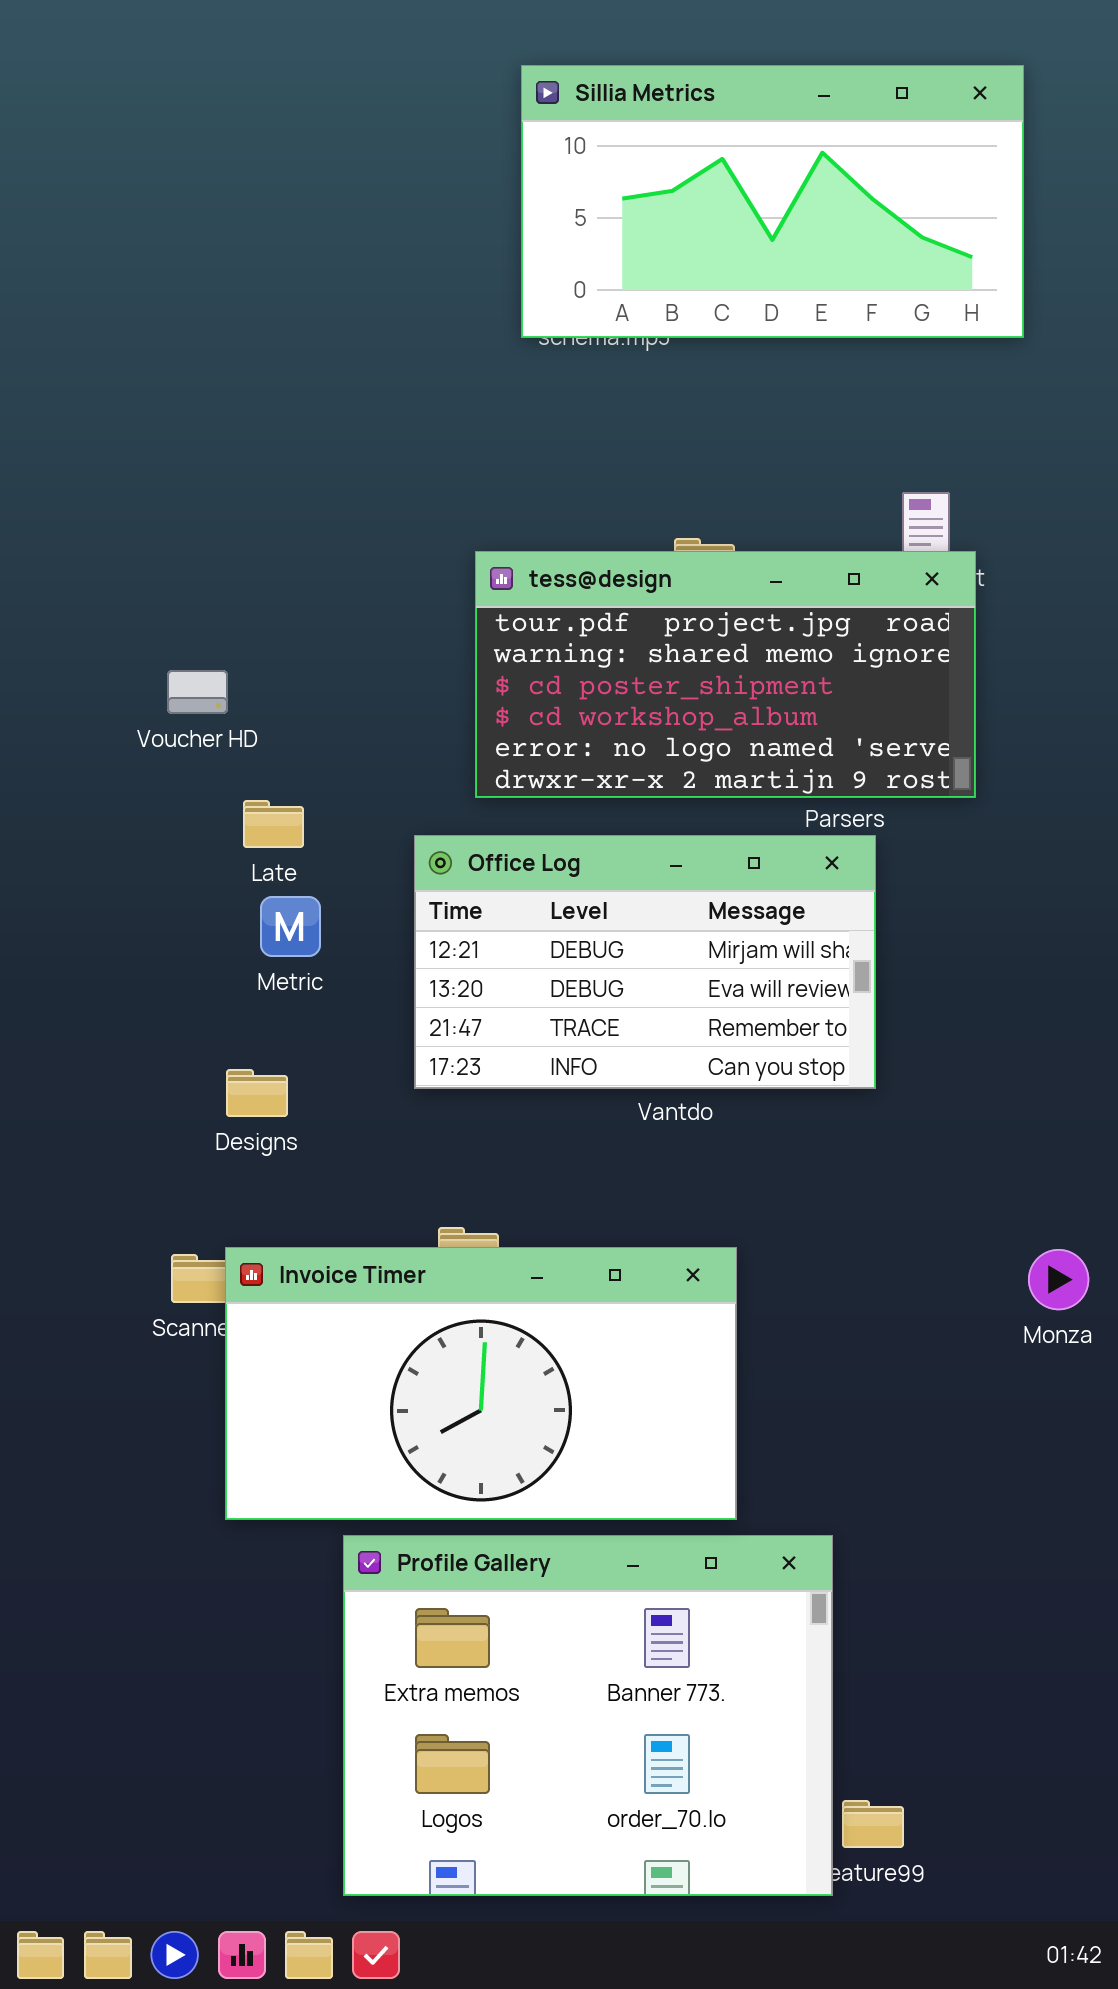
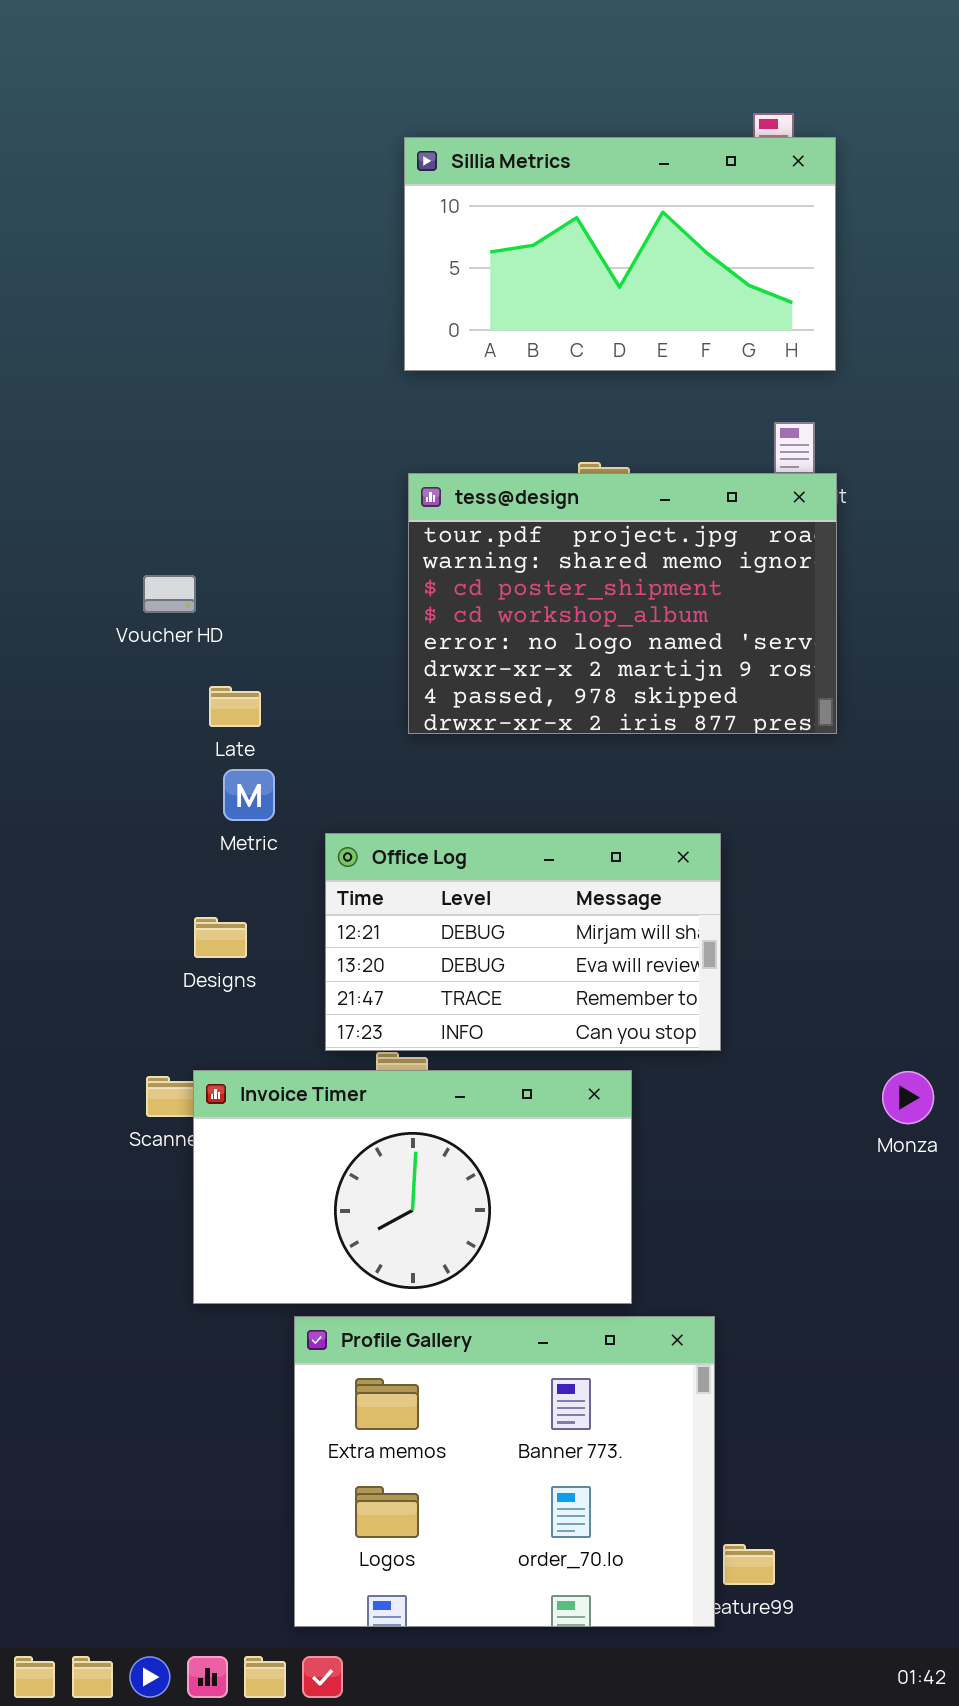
Sillia Metrics: [521,65,1024,338] -> [404,137,836,371], moved
tess@design: [475,551,976,798] -> [408,473,837,734], resized
Office Log: [414,835,876,1089] -> [325,833,721,1051], moved

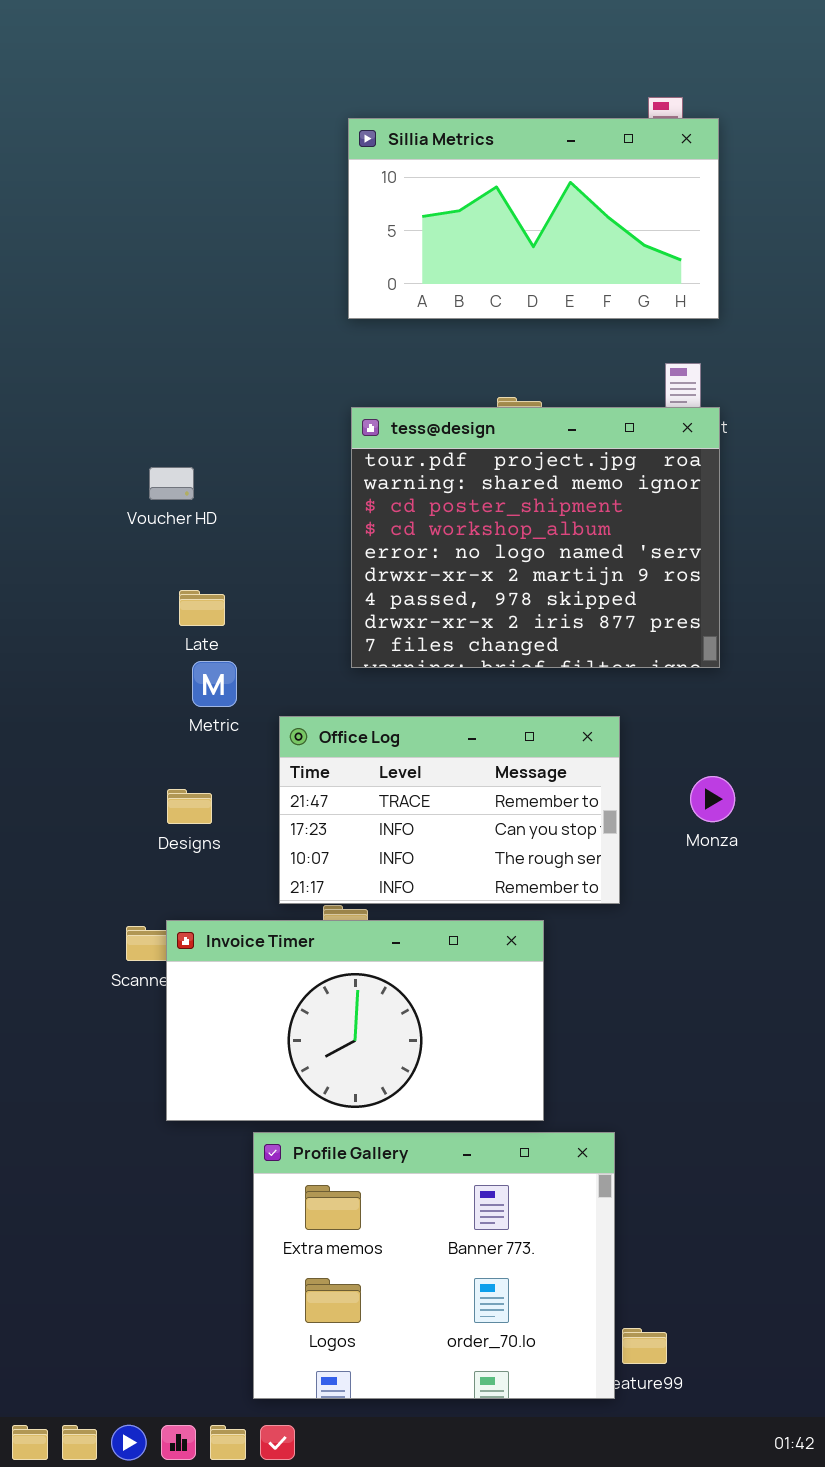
tess@design: [408,473,837,734] -> [351,407,720,668], resized
Voucher HD: [143,575,196,613] -> [149,467,194,500], moved
Office Log: [325,833,721,1051] -> [279,716,620,904], scrolled down 2 rows
Monza: [882,1071,934,1124] -> [690,776,735,822], moved

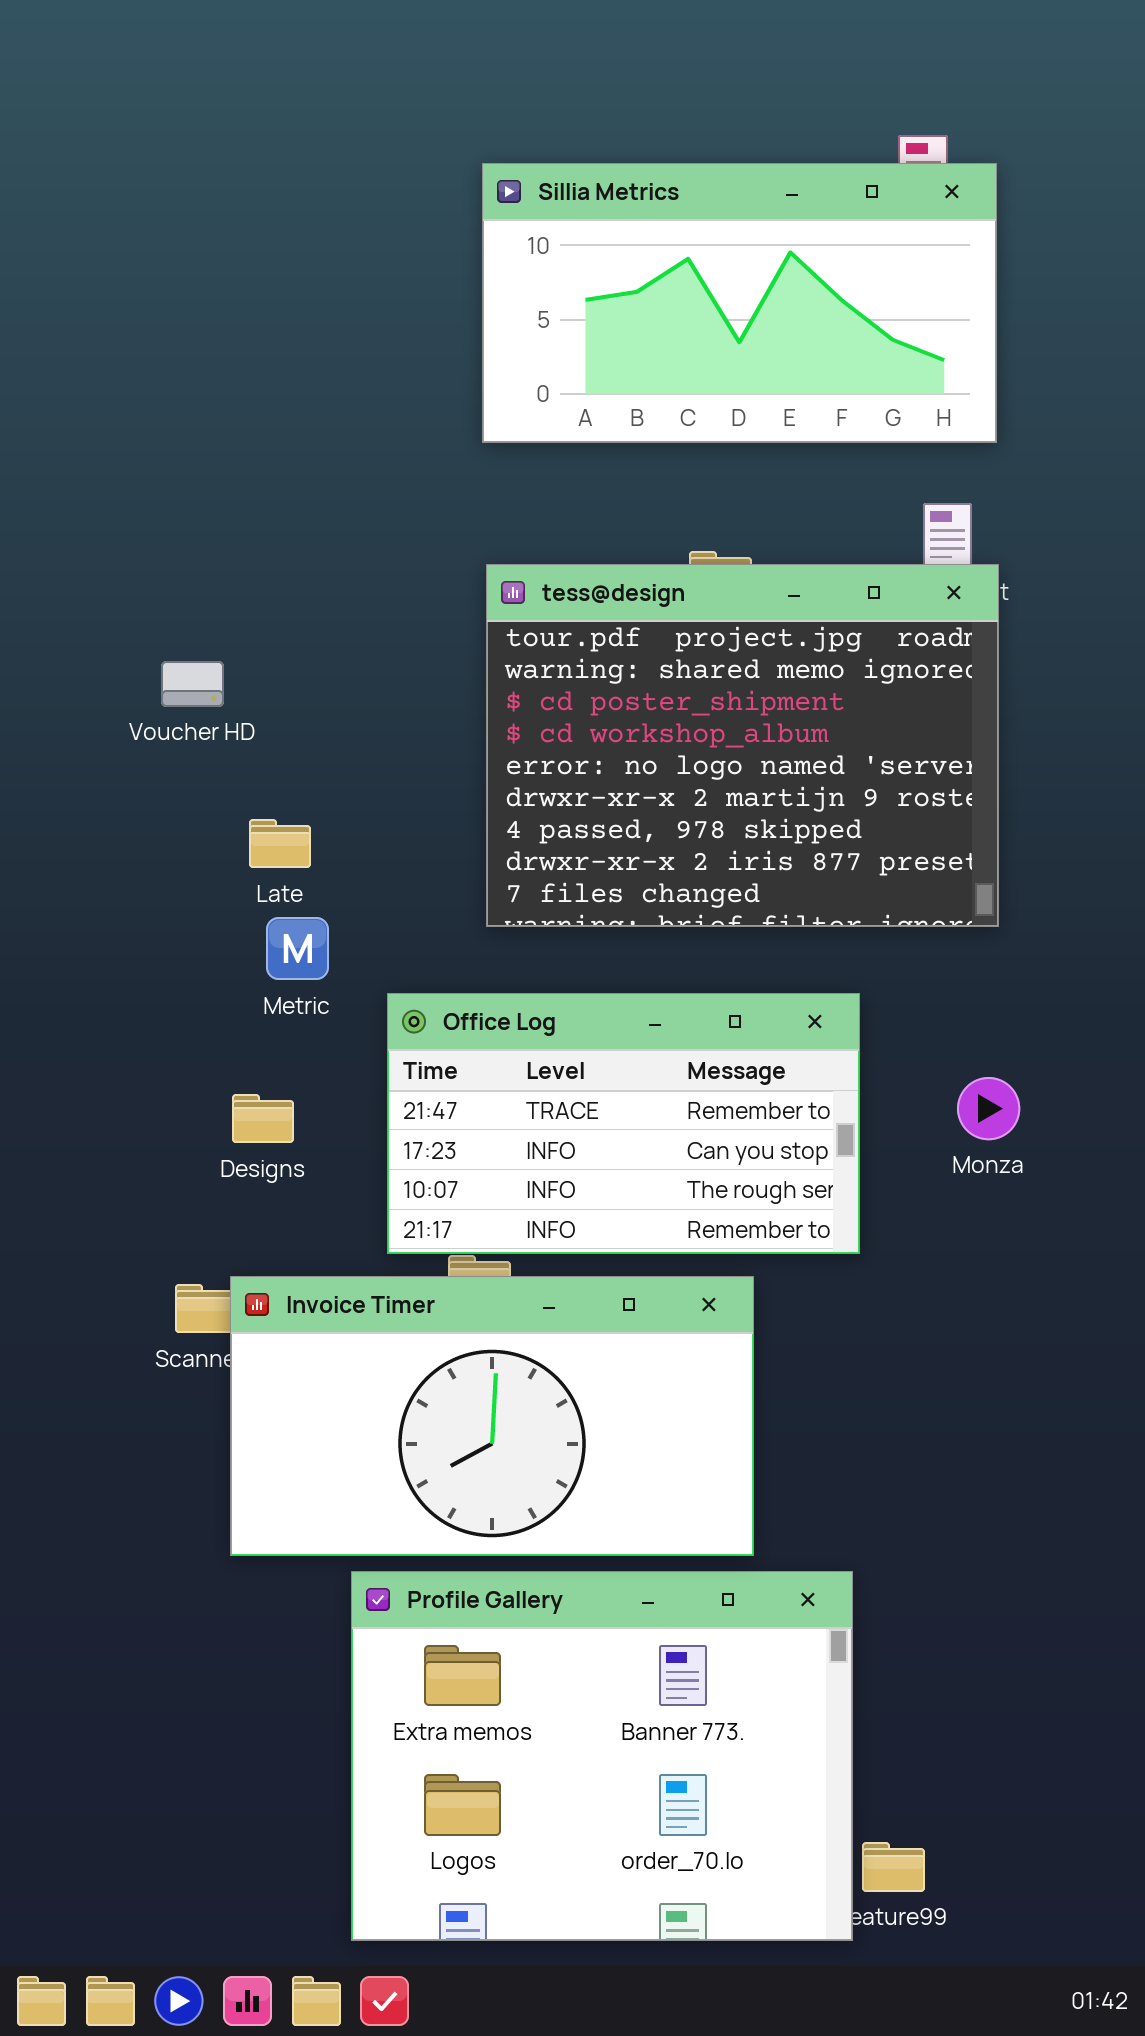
Voucher HD: [149,467,194,500] -> [161,661,224,707], moved

